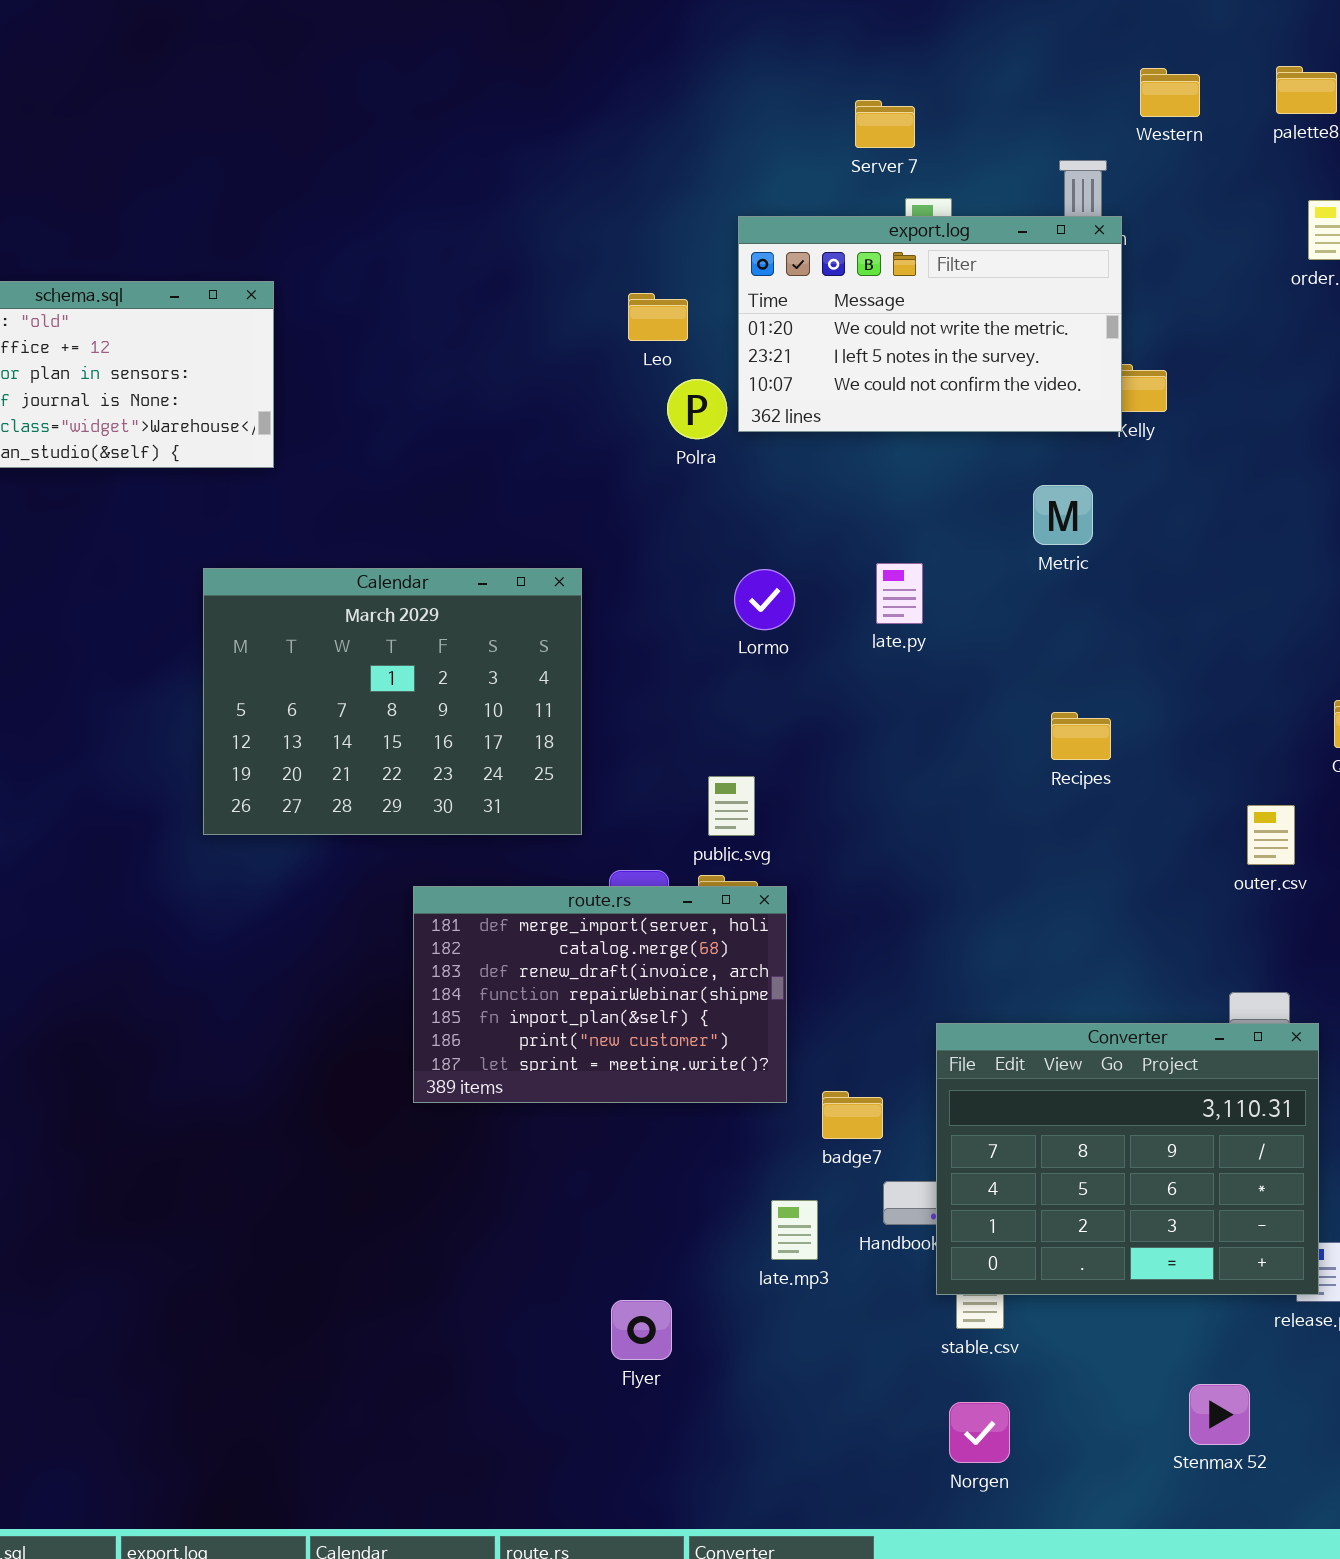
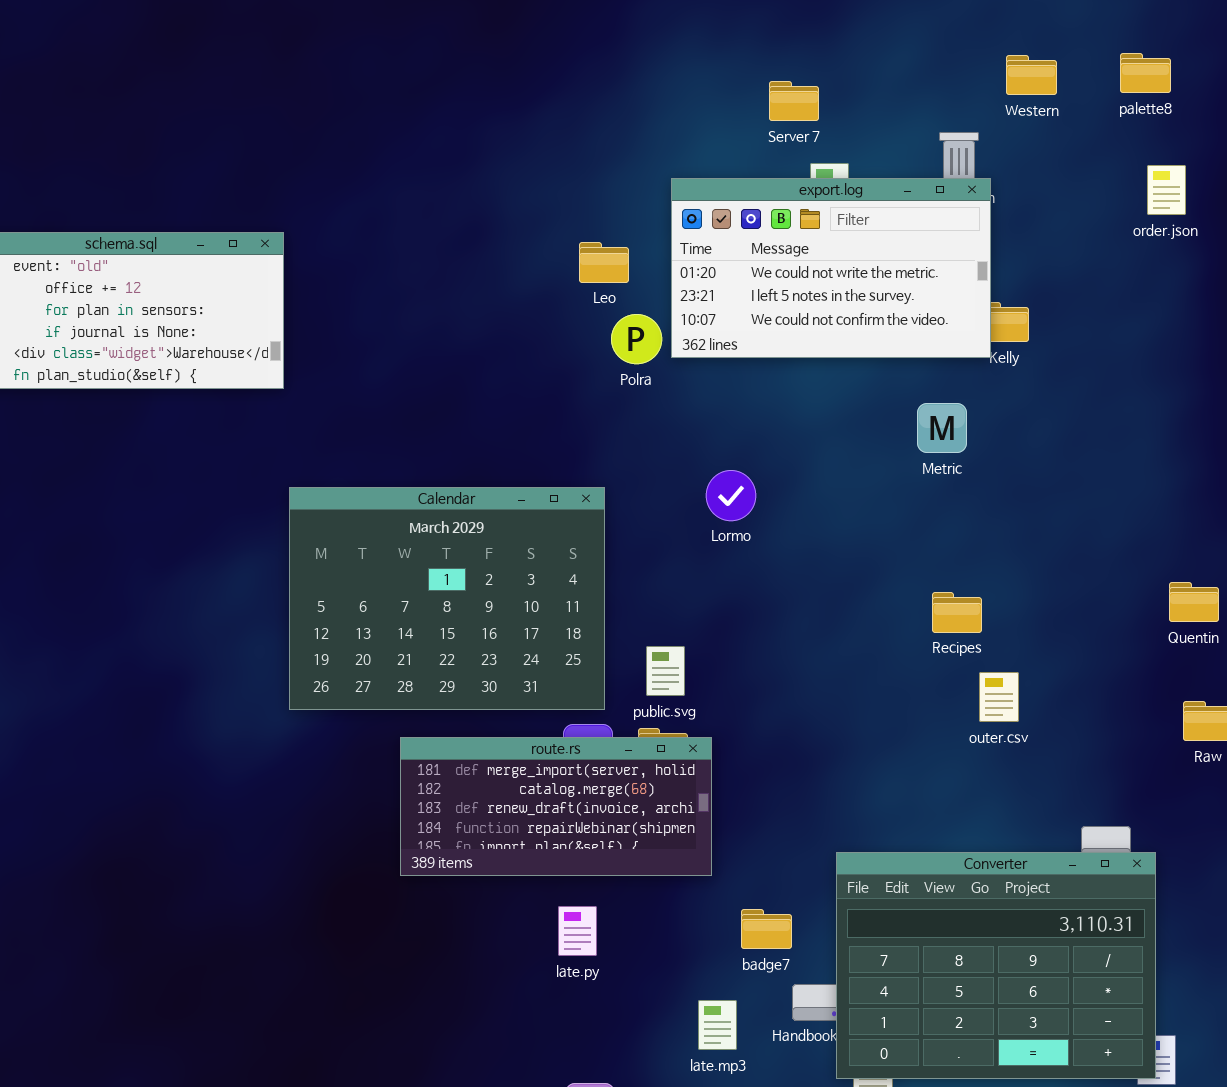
late.py: [876,563,923,624] -> [558,906,597,956], moved
Calendar: [203,568,582,835] -> [289,487,605,710], moved
Lormo: [734,569,795,630] -> [706,470,756,521], moved
outer.csv: [1247,805,1295,865] -> [979,672,1019,722], moved
route.rs: [413,886,787,1103] -> [400,737,712,876], resized

